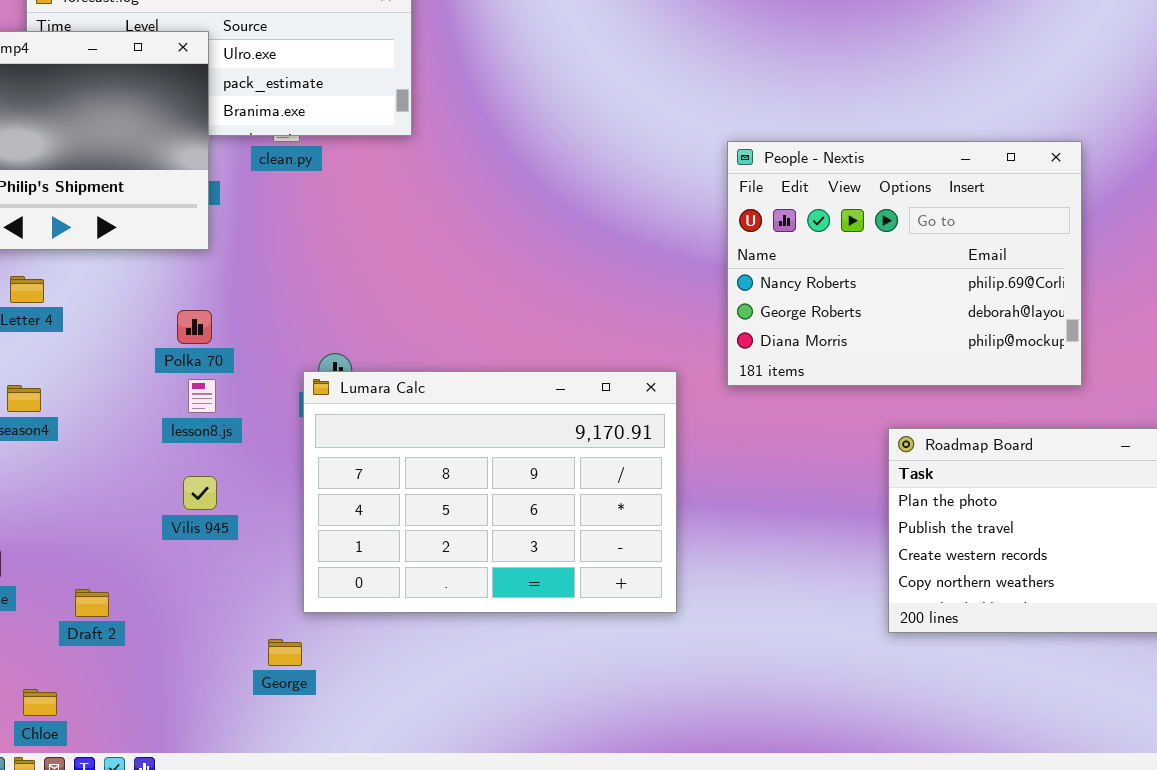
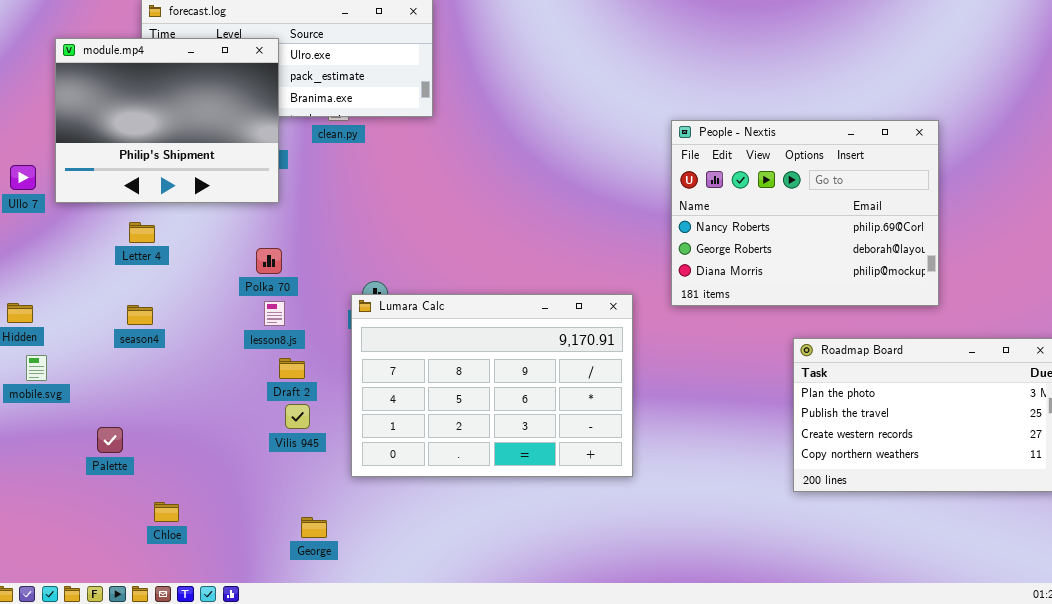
Vilis 945: [183,476,217,510] -> [285,404,310,429], moved
Draft 2: [75,589,109,617] -> [279,358,305,379], moved
George: [268,639,302,666] -> [301,517,327,538], moved
Chloe: [23,689,57,716] -> [154,502,179,522], moved

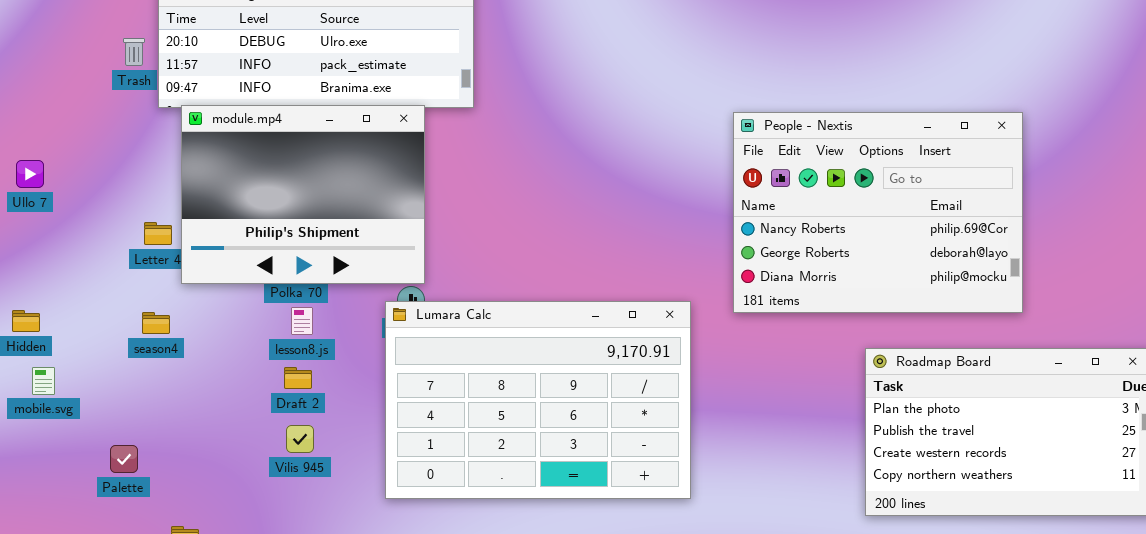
module.mp4: [55,38,279,203] -> [181,105,425,284], moved
Draft 2: [279,358,305,379] -> [284,367,312,389], moved
Vilis 945: [285,404,310,429] -> [286,425,314,453], moved

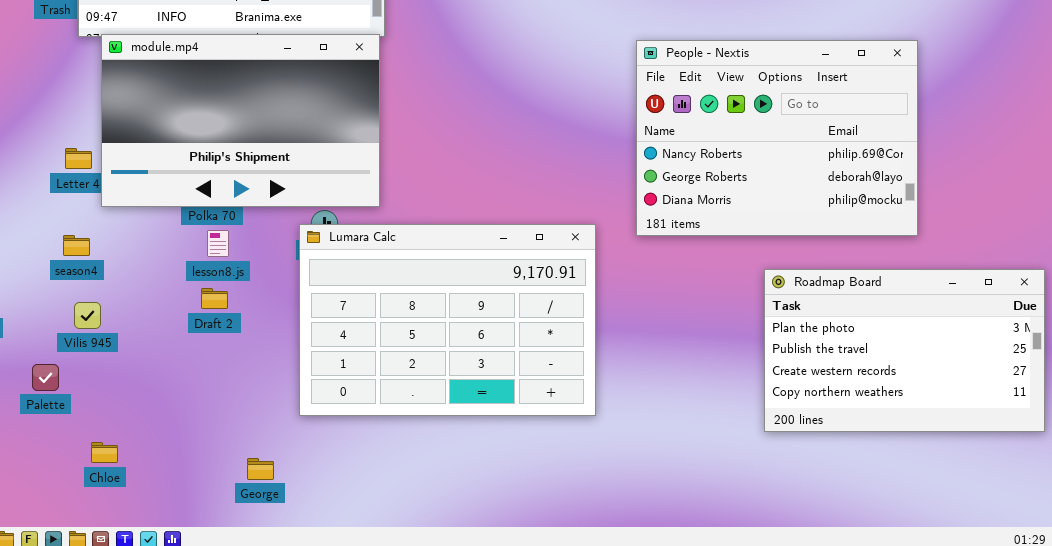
module.mp4: [181,105,425,284] -> [101,34,380,207], resized
Vilis 945: [286,425,314,453] -> [74,302,101,329], moved

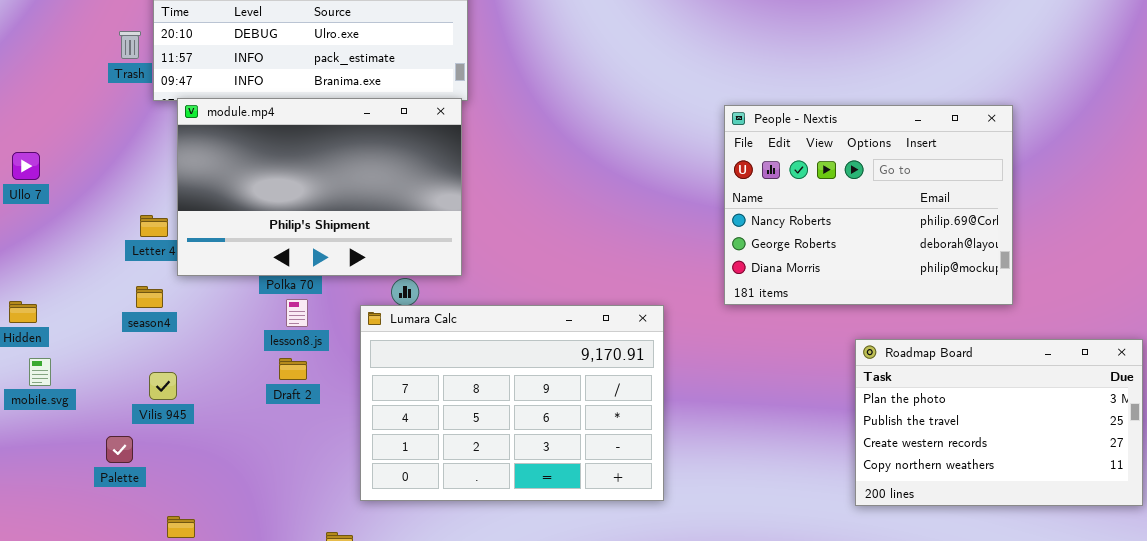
Lumara Calc: [299,224,596,416] -> [360,305,664,501], moved
season4: [63,235,90,256] -> [136,286,163,308], moved

